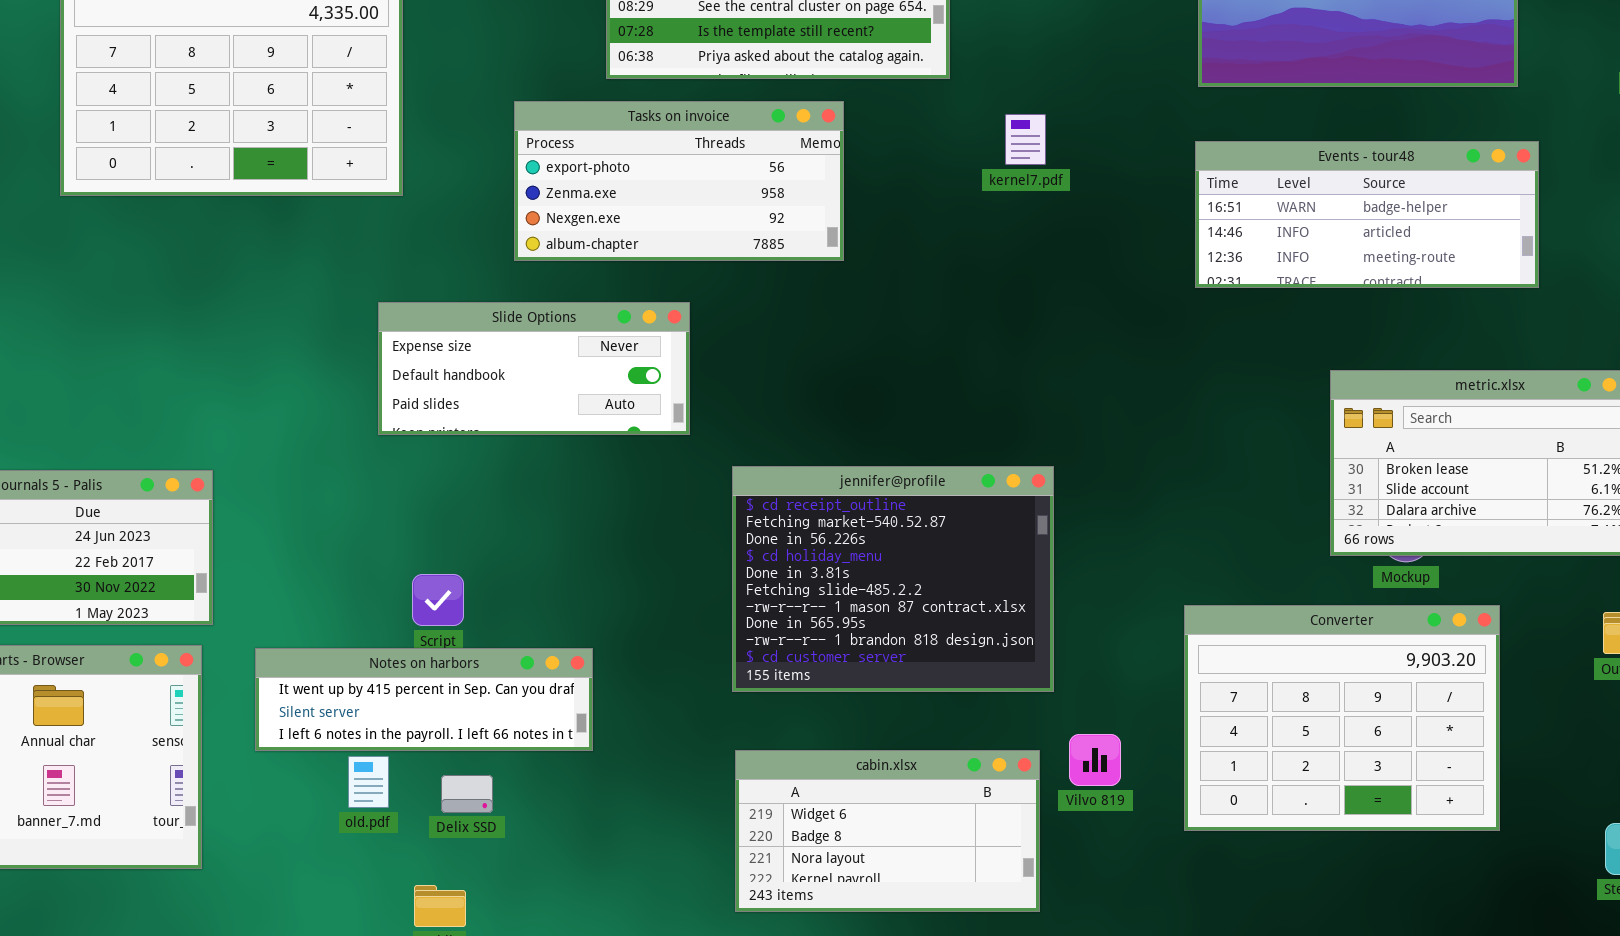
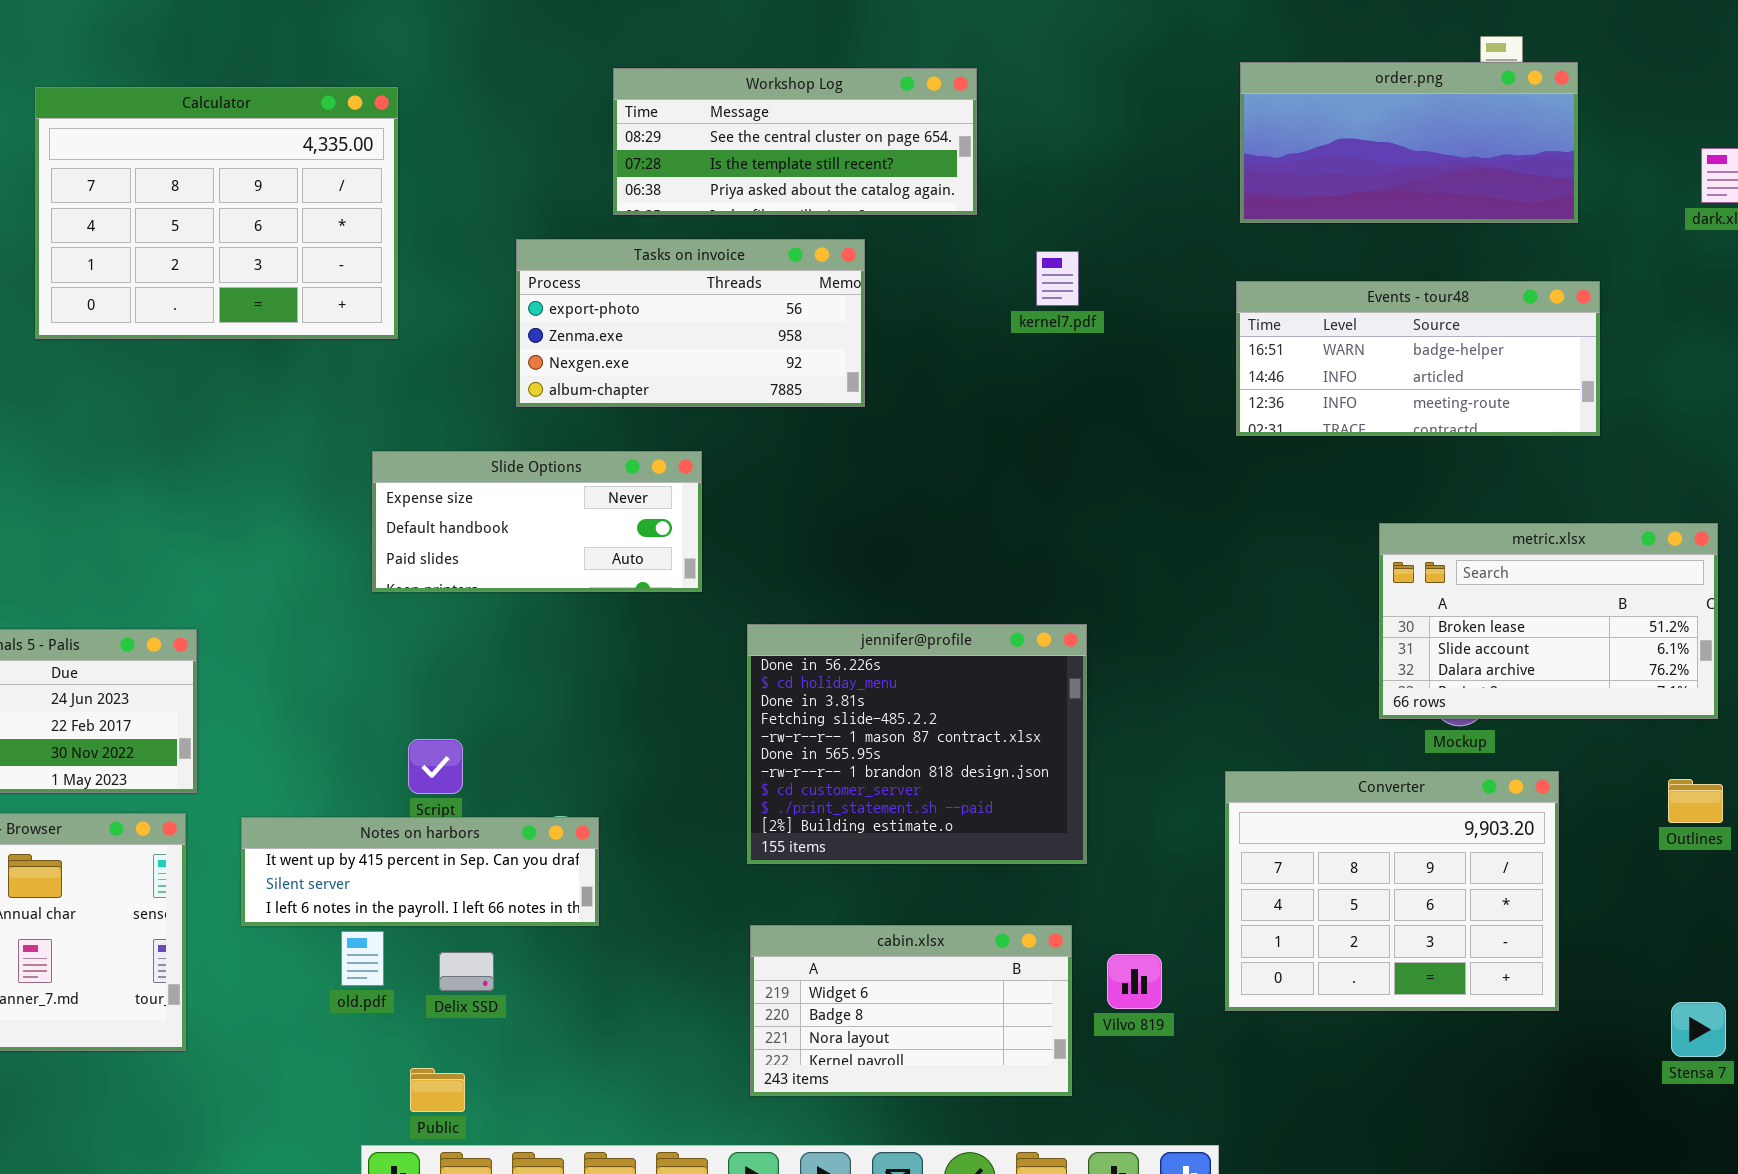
jennifer@profile: [732,466,1054,692] -> [747,624,1087,864], scrolled down 2 rows
Vilvo 819: [1069,734,1121,786] -> [1107,954,1162,1009], moved

